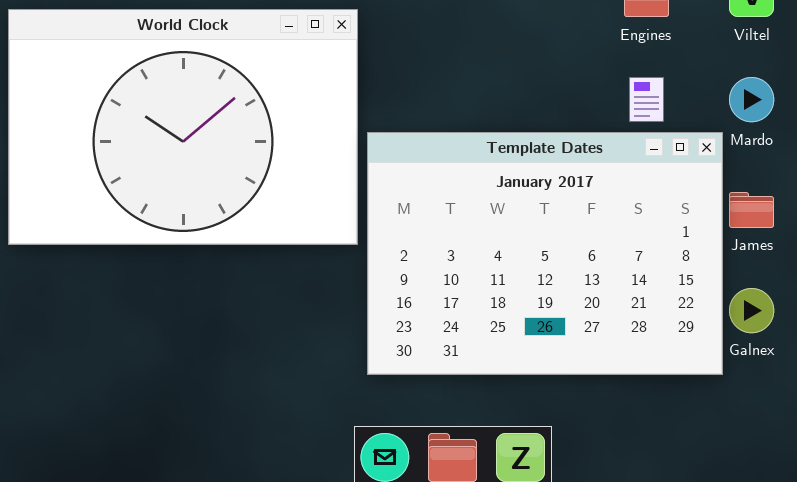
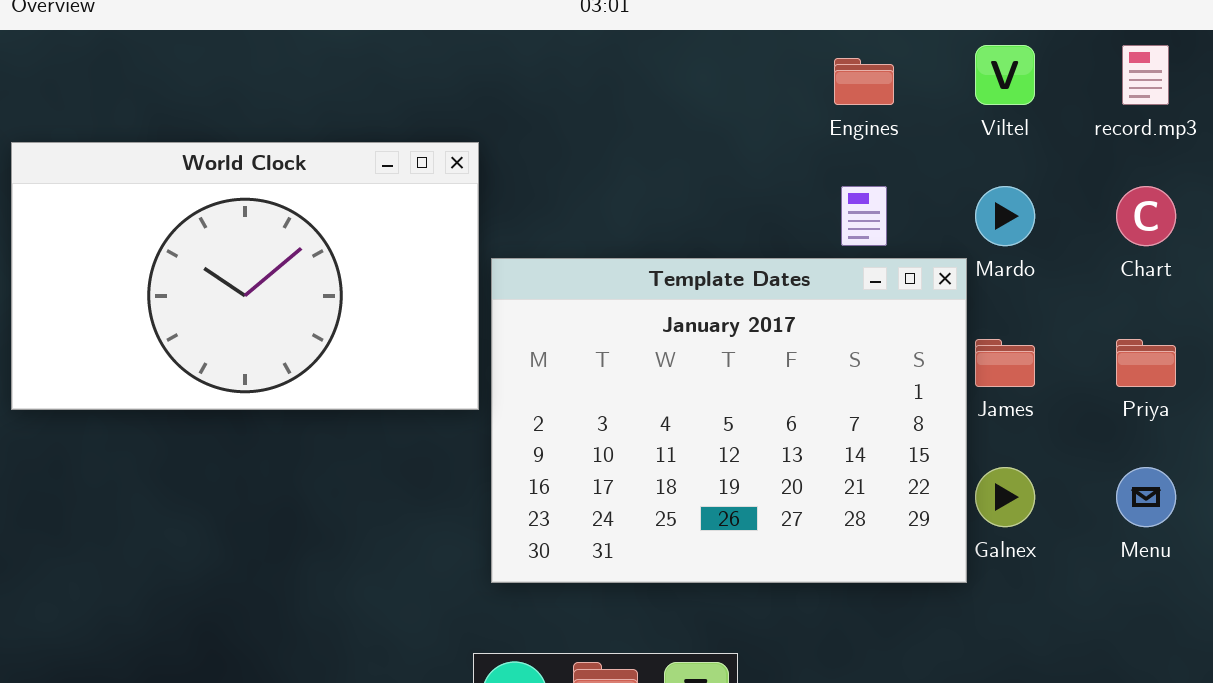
World Clock: [8,9,358,245] -> [11,142,479,410], resized

